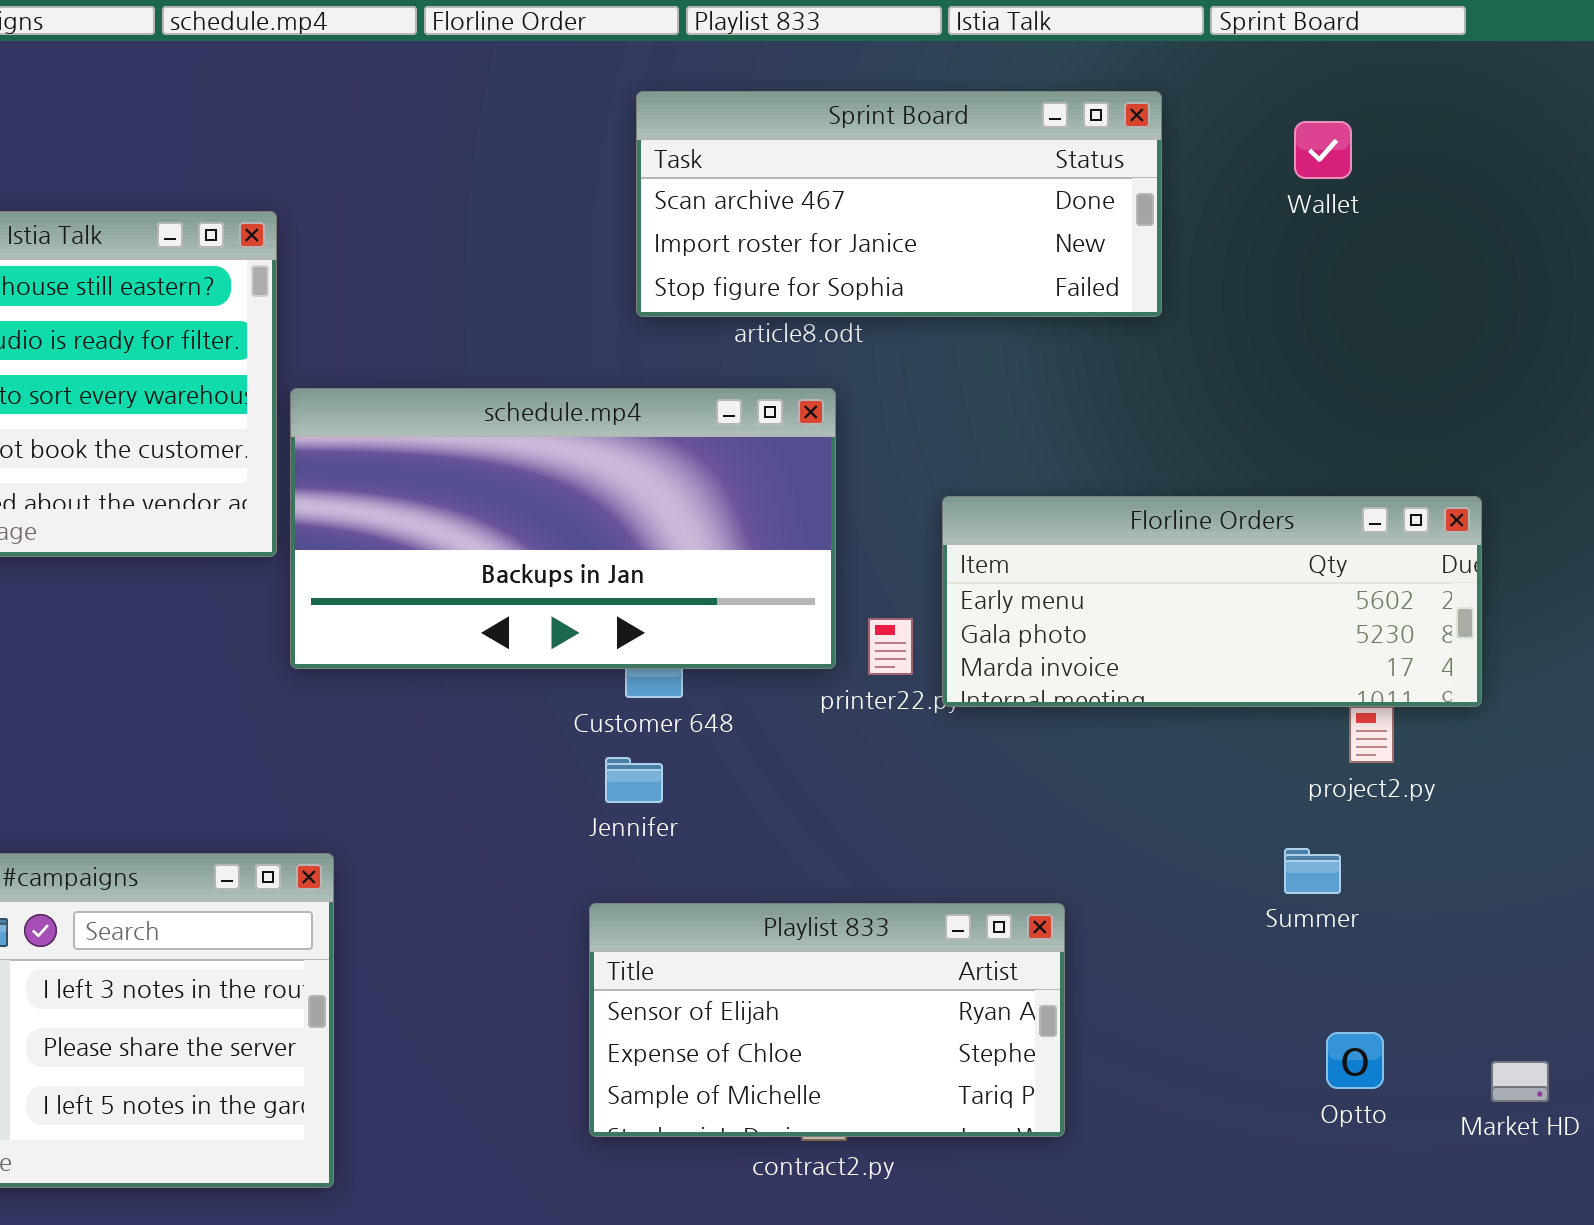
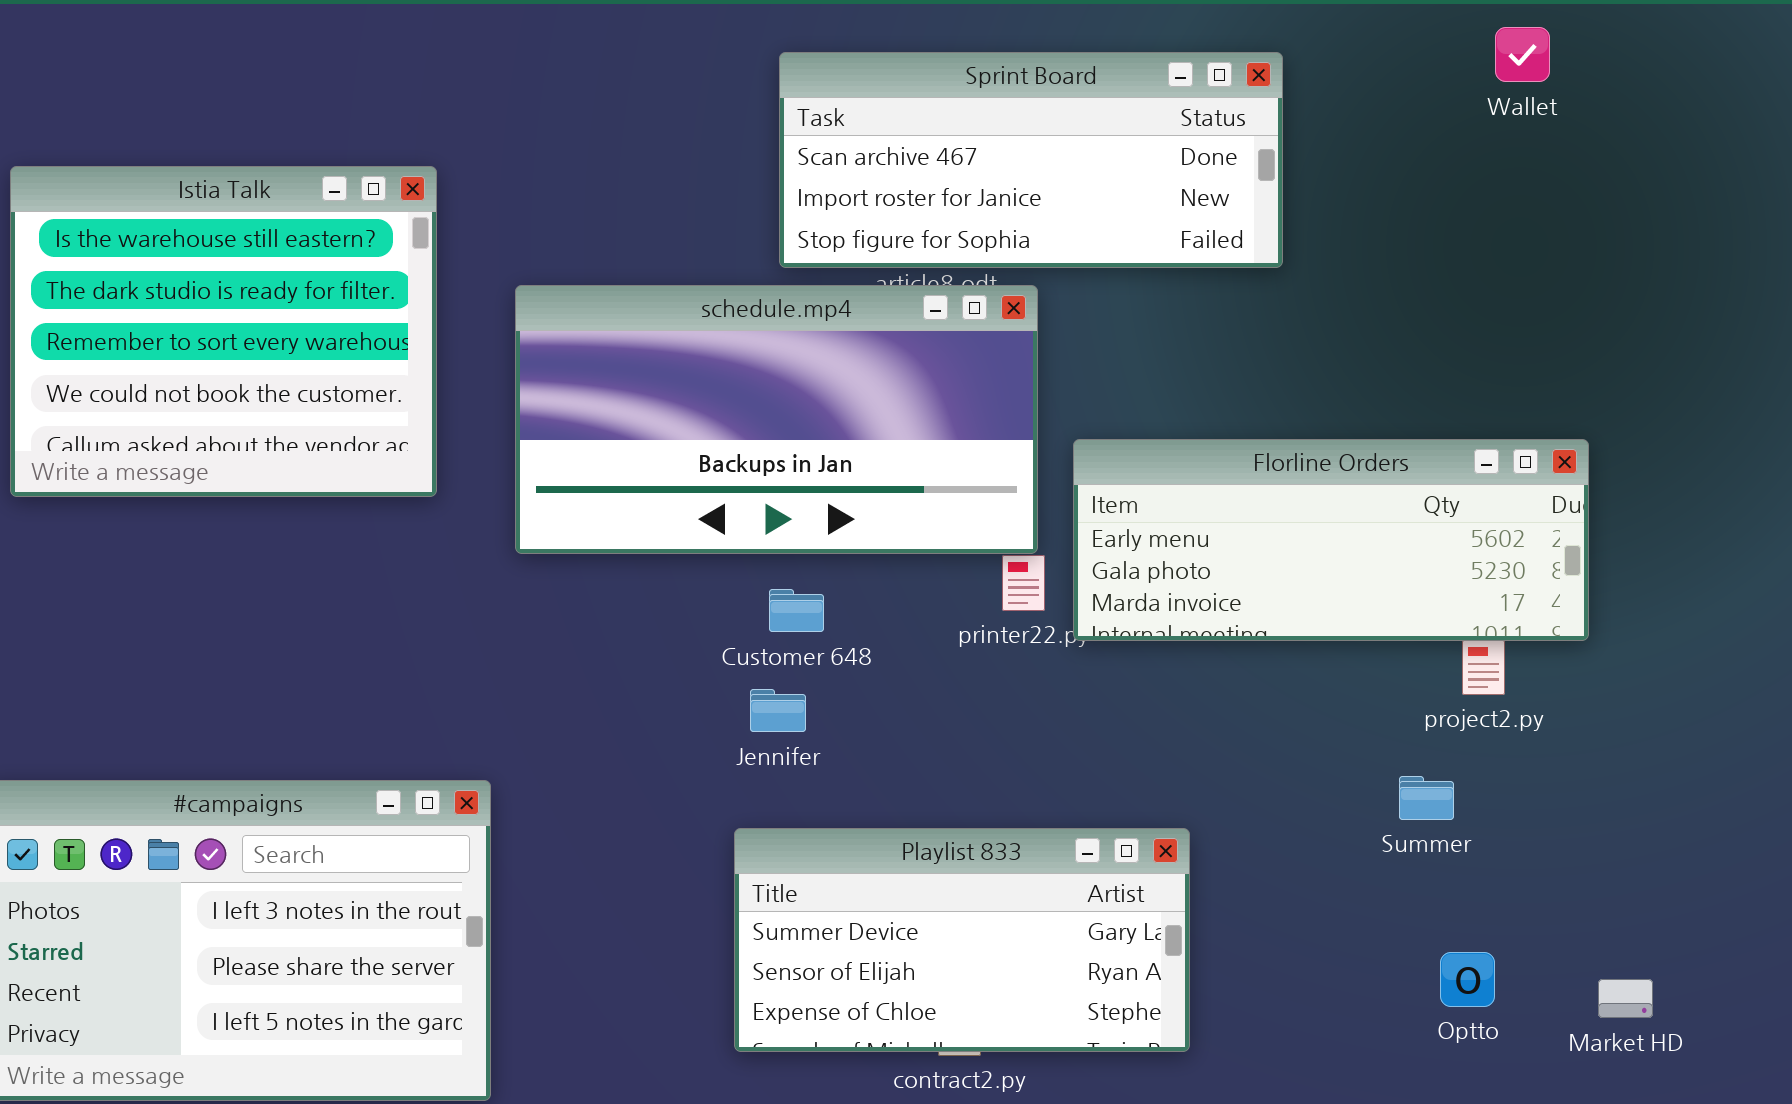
Wallet: [1294,121,1352,179] -> [1495,27,1550,82], moved
schedule.mp4: [290,388,836,669] -> [515,285,1038,554], moved
Playlist 833: [589,903,1065,1137] -> [734,828,1190,1052], scrolled up 1 row

